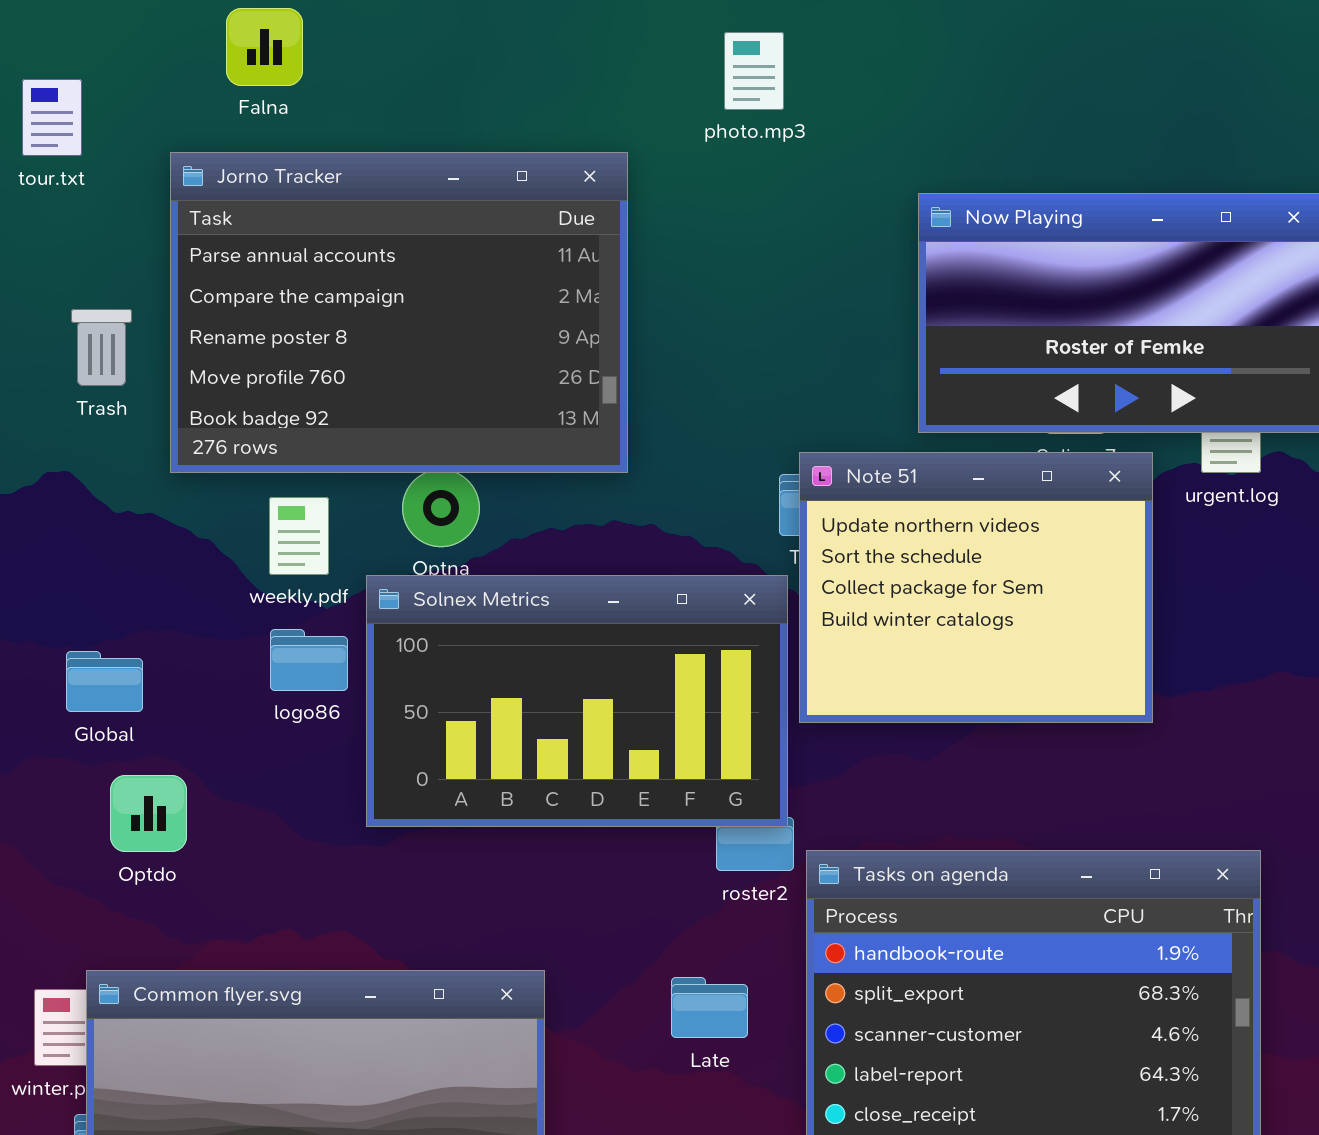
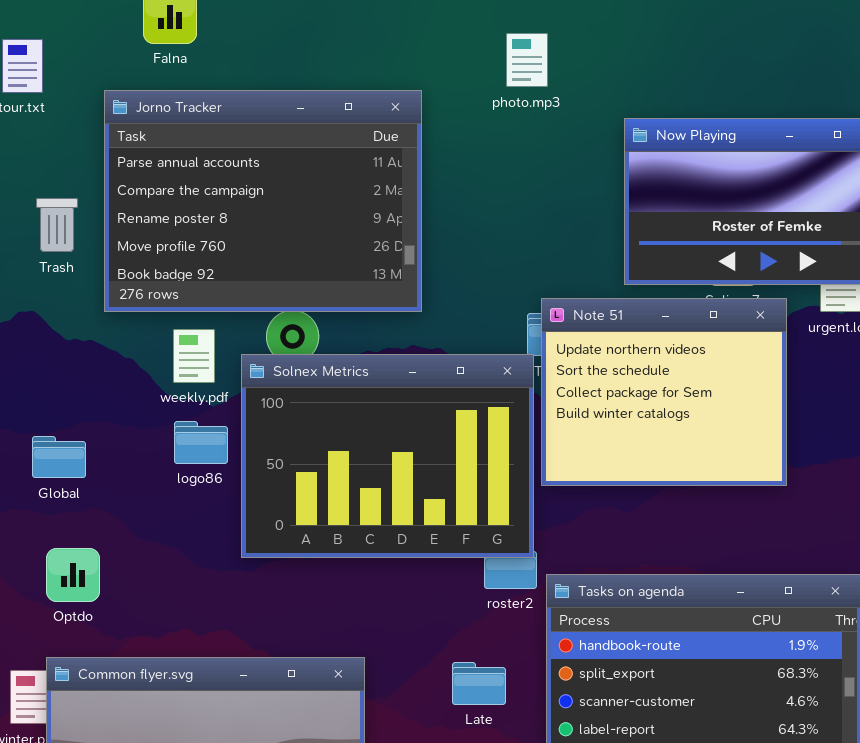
photo.mp3: [724,32,784,110] -> [506,33,548,87], moved
Solnex Metrics: [366,575,788,827] -> [241,354,534,558], resized
Optdo: [110,775,187,852] -> [46,548,100,602], moved

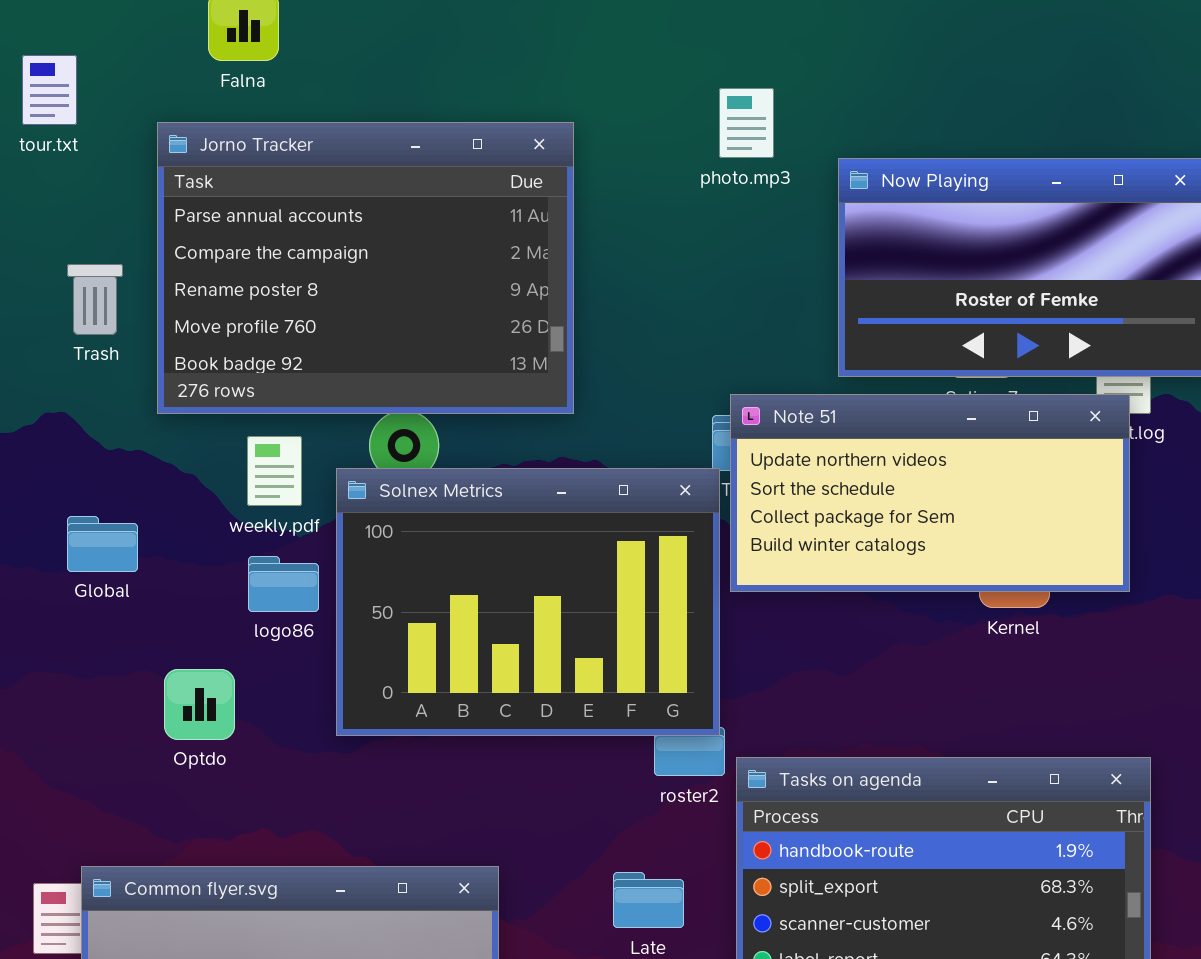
photo.mp3: [506,33,548,87] -> [719,88,774,158], moved
Note 51: [541,298,787,486] -> [730,394,1130,592], resized
Global: [32,436,86,478] -> [67,516,138,572], moved
Optdo: [46,548,100,602] -> [164,669,235,740], moved

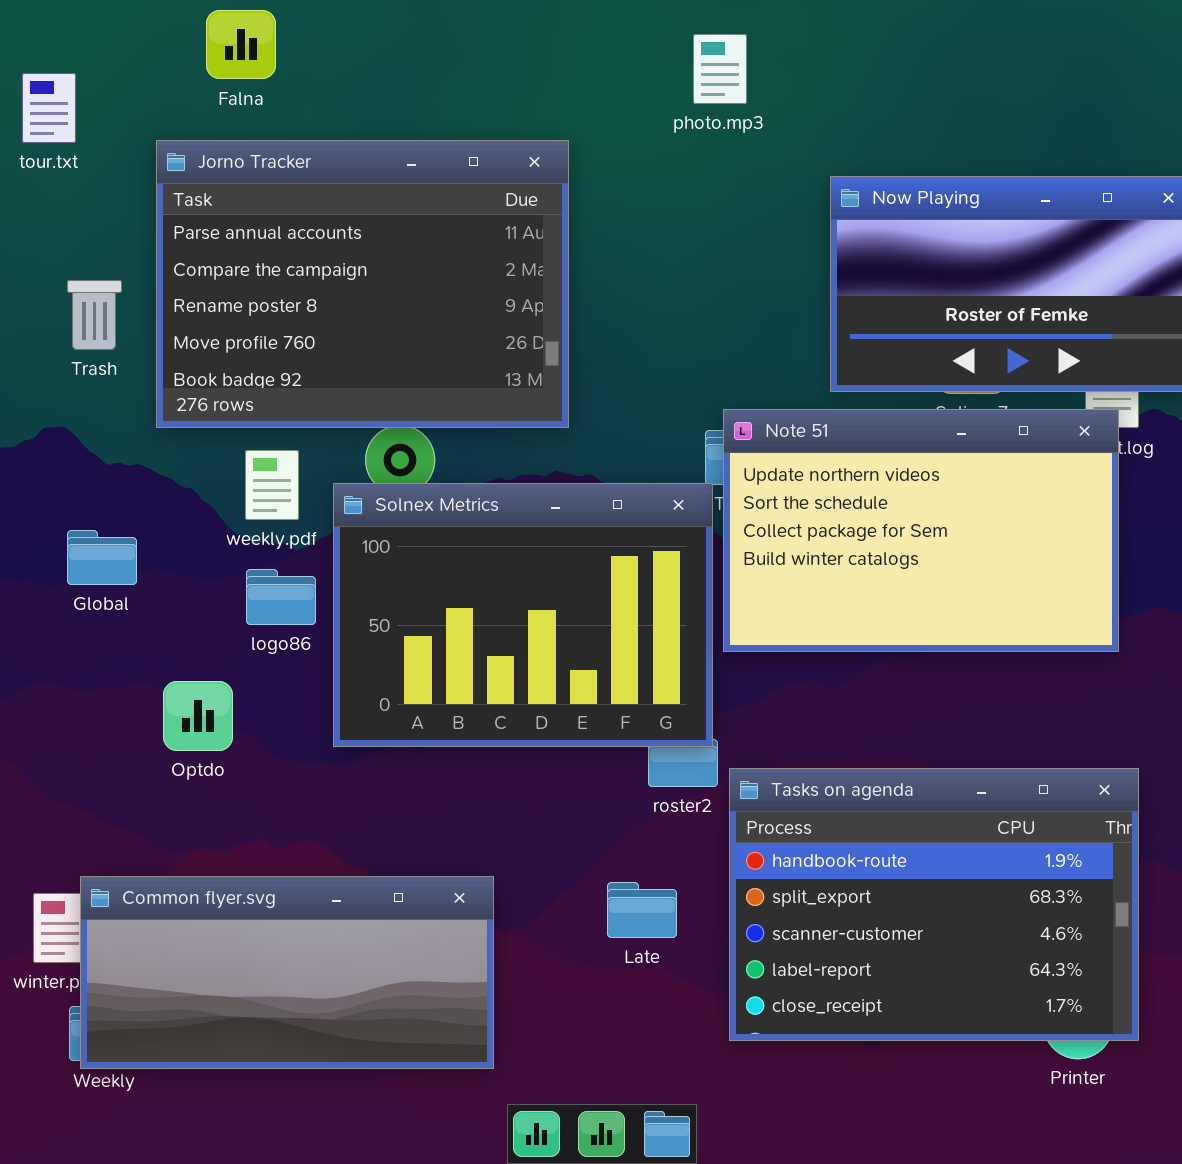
photo.mp3: [719,88,774,158] -> [693,34,747,104], moved
Note 51: [730,394,1130,592] -> [723,409,1119,652], resized

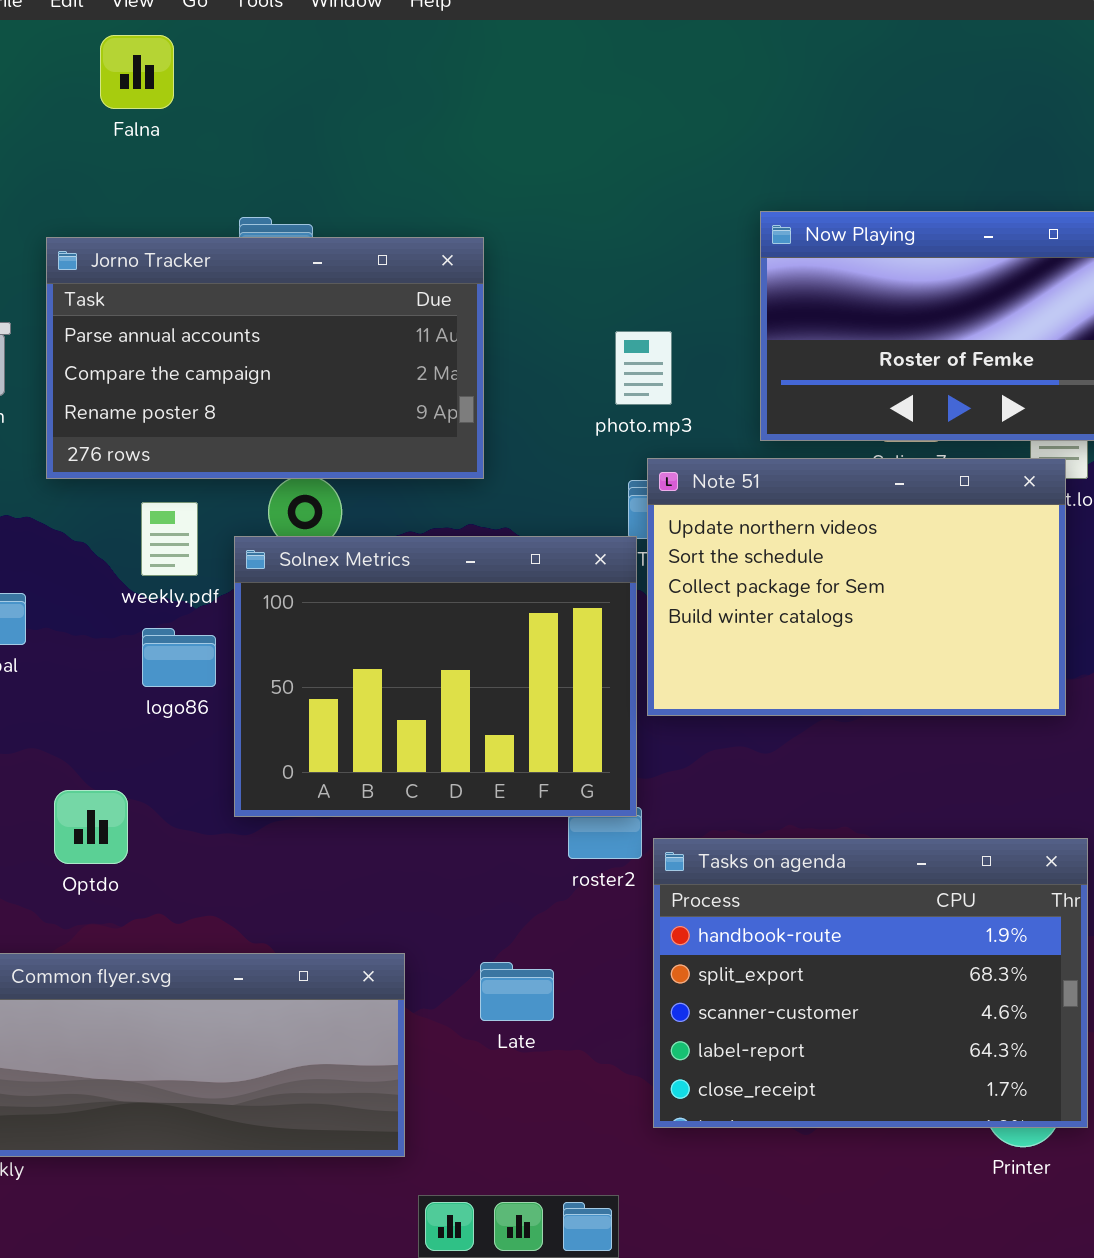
photo.mp3: [693,34,747,104] -> [615,331,672,405], moved
Jorno Tracker: [156,140,569,428] -> [46,237,484,479], resized
Optdo: [163,681,233,751] -> [54,790,128,864], moved
Late: [607,882,677,938] -> [480,962,554,1021], moved

